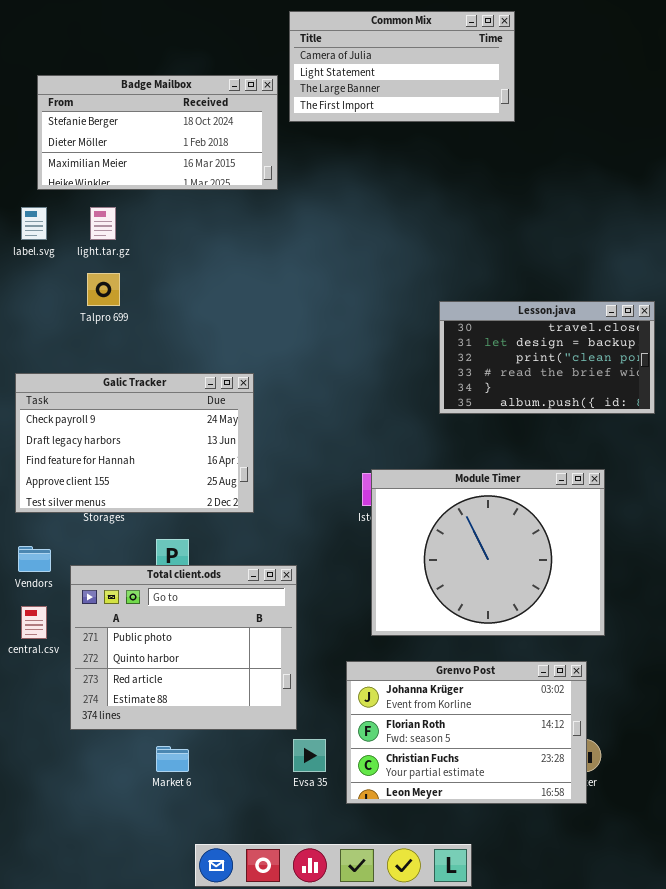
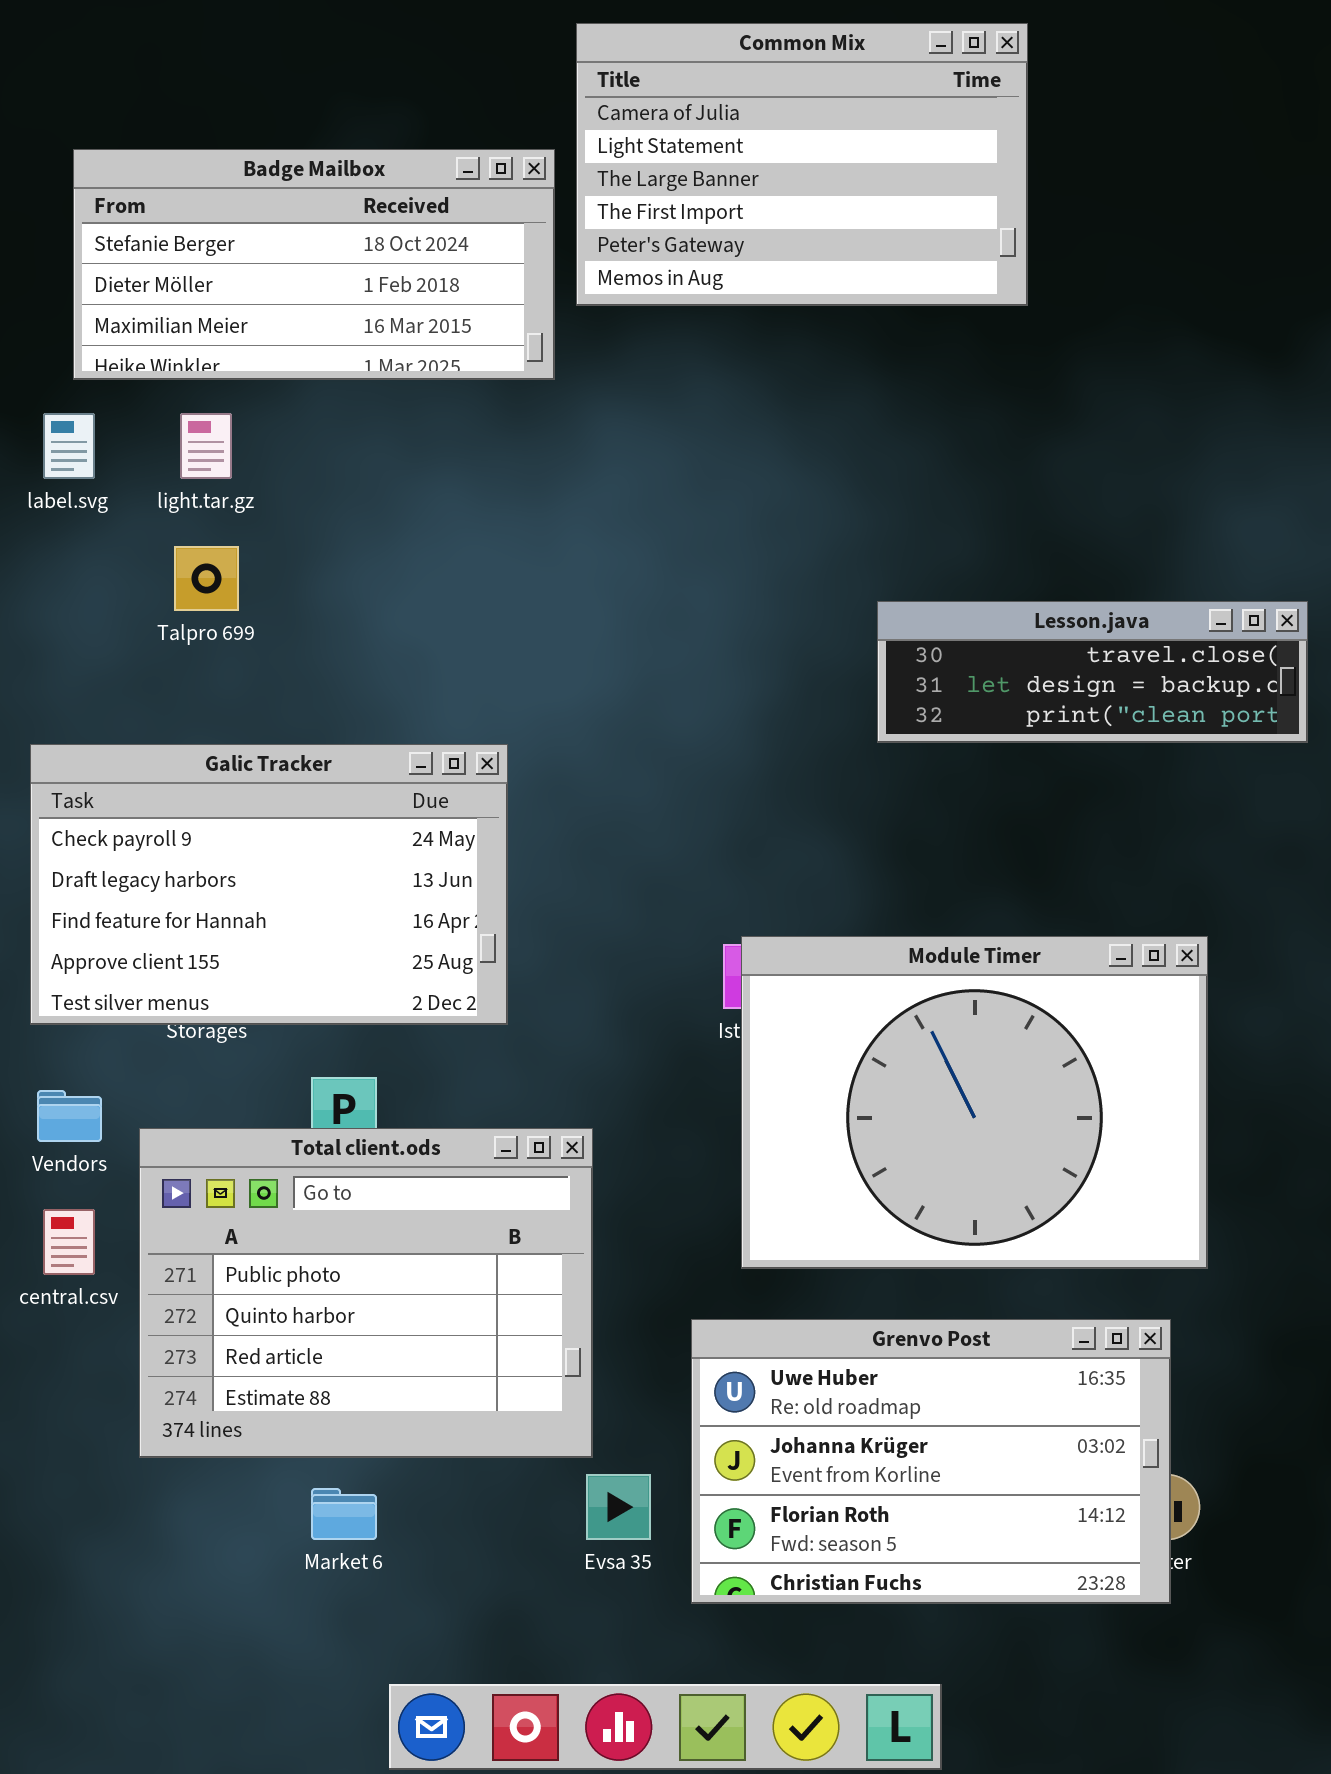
Common Mix: [289,11,515,122] -> [576,23,1028,306], resized
Lesson.java: [439,301,655,414] -> [877,601,1308,743], resized
Grenvo Post: [346,661,587,804] -> [691,1319,1171,1604], scrolled up 1 row

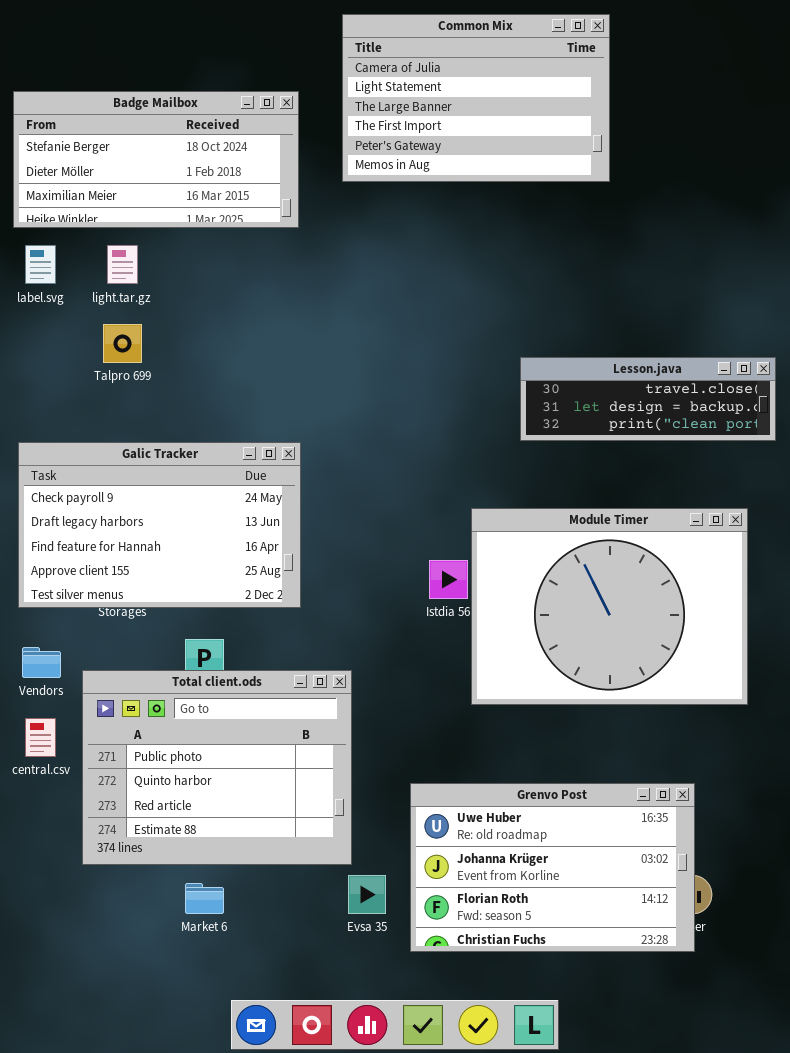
Badge Mailbox: [73,149,555,380] -> [13,91,299,228], moved
Module Timer: [741,936,1208,1269] -> [471,508,748,705], moved

